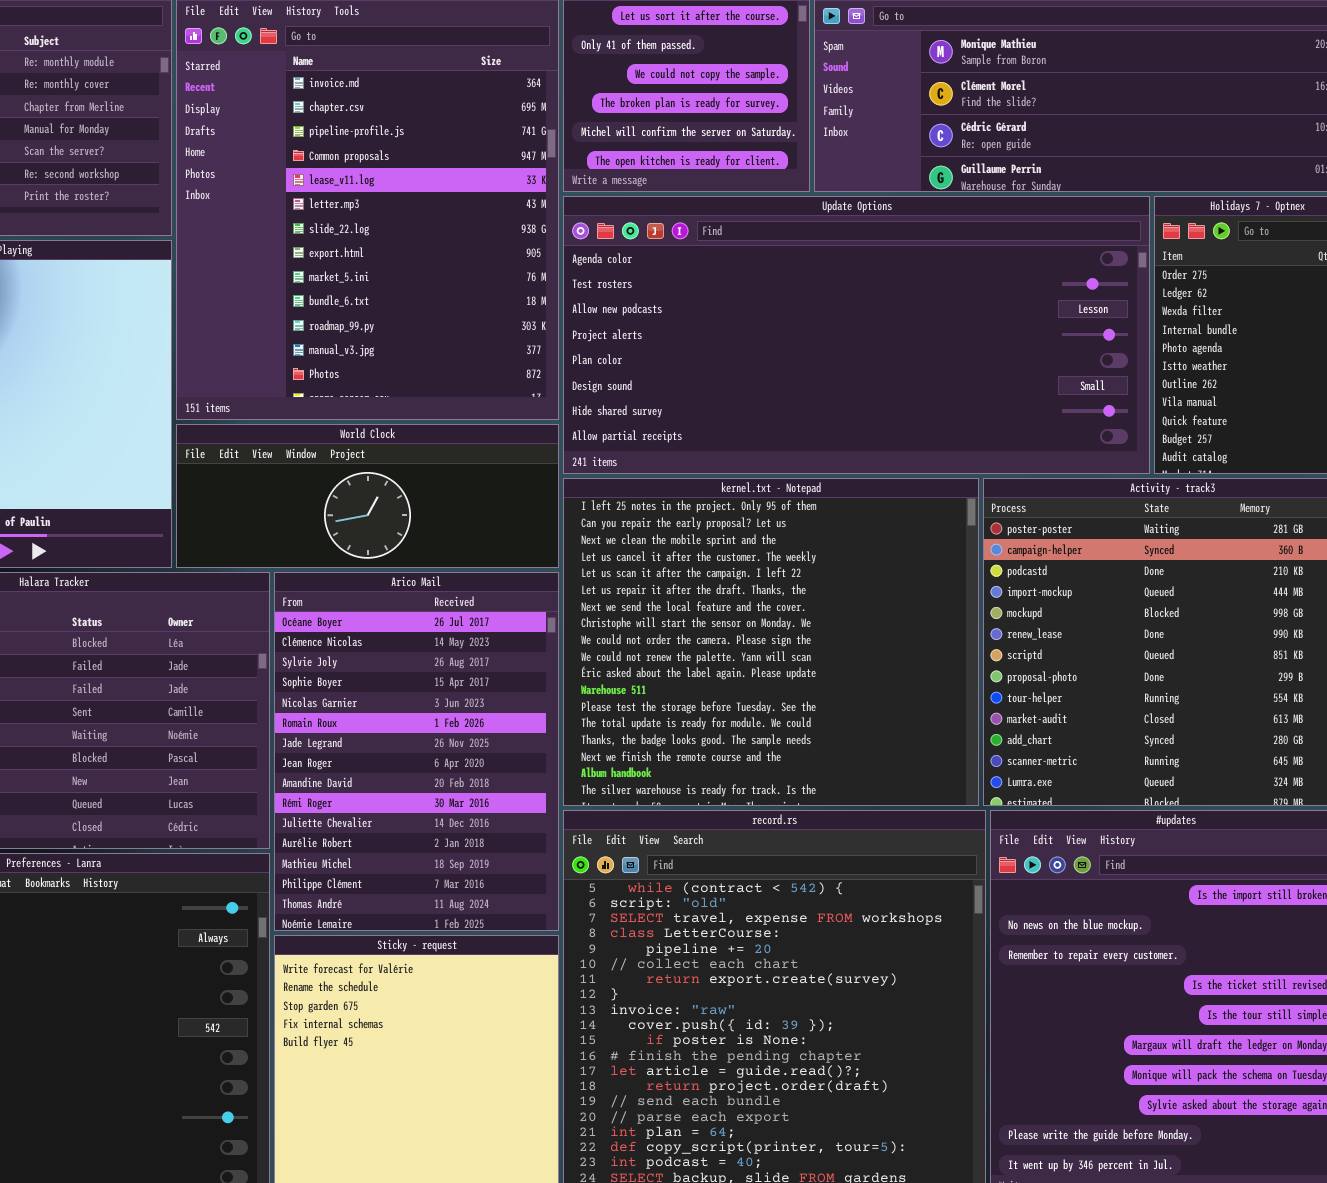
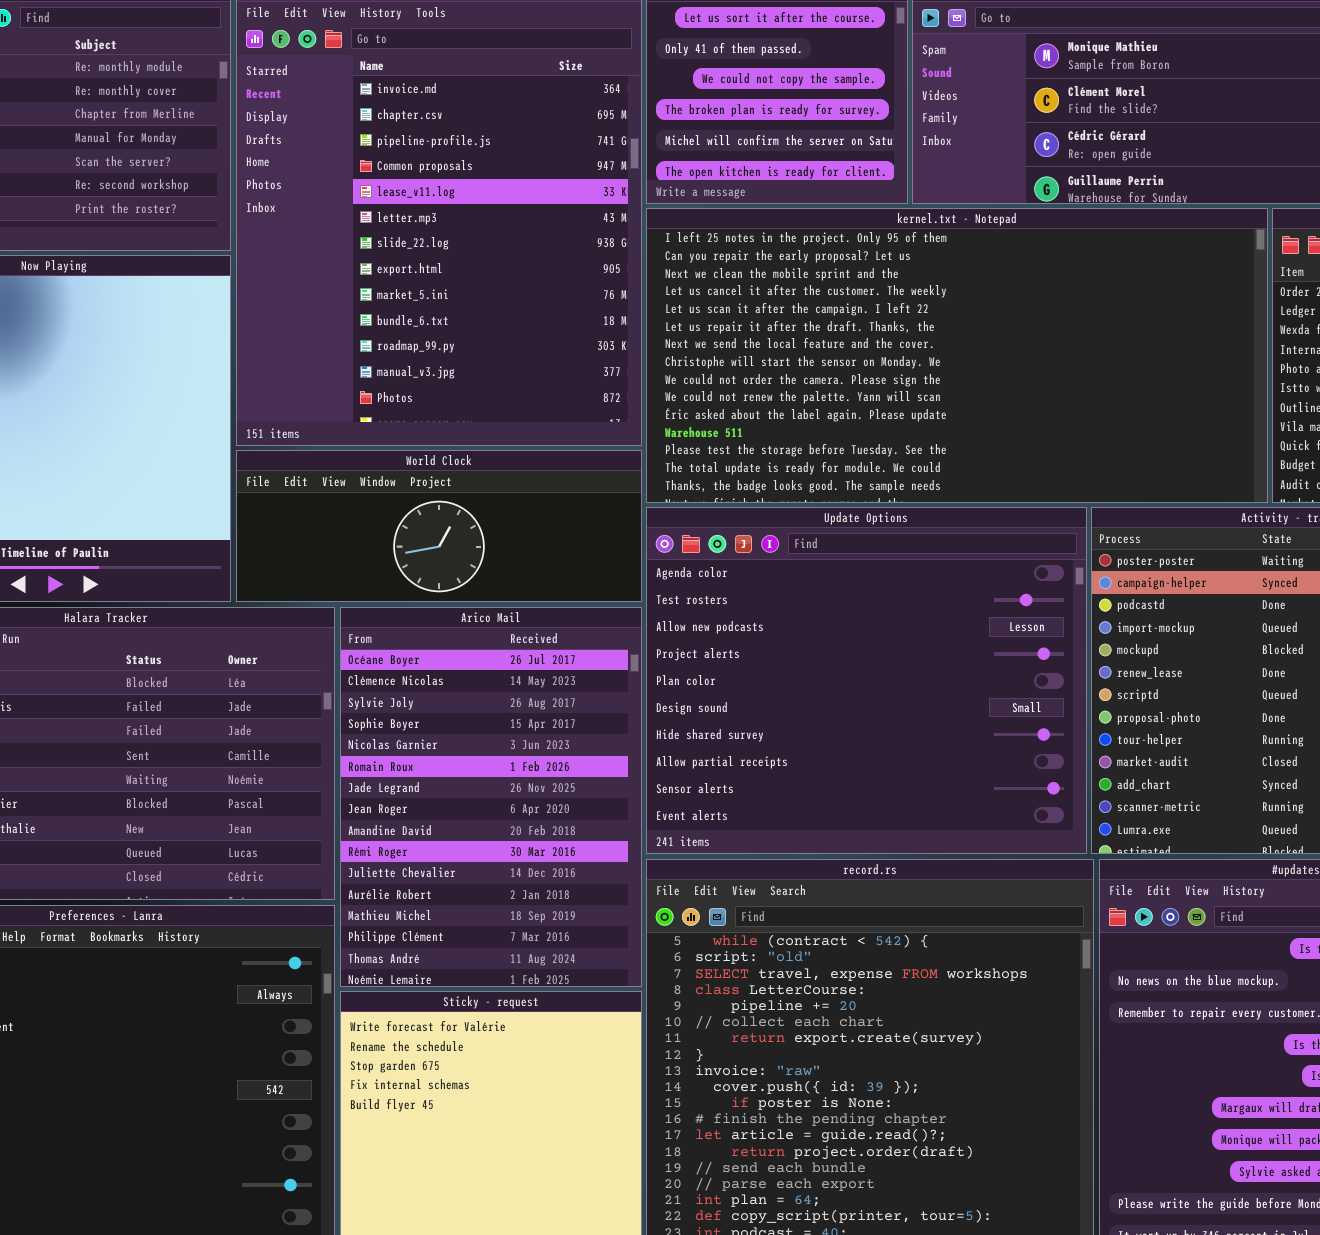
Update Options: [563,196,1150,474] -> [646,507,1087,854], moved, resized
kernel.txt - Notepad: [563,478,979,806] -> [646,208,1268,503], moved, resized

